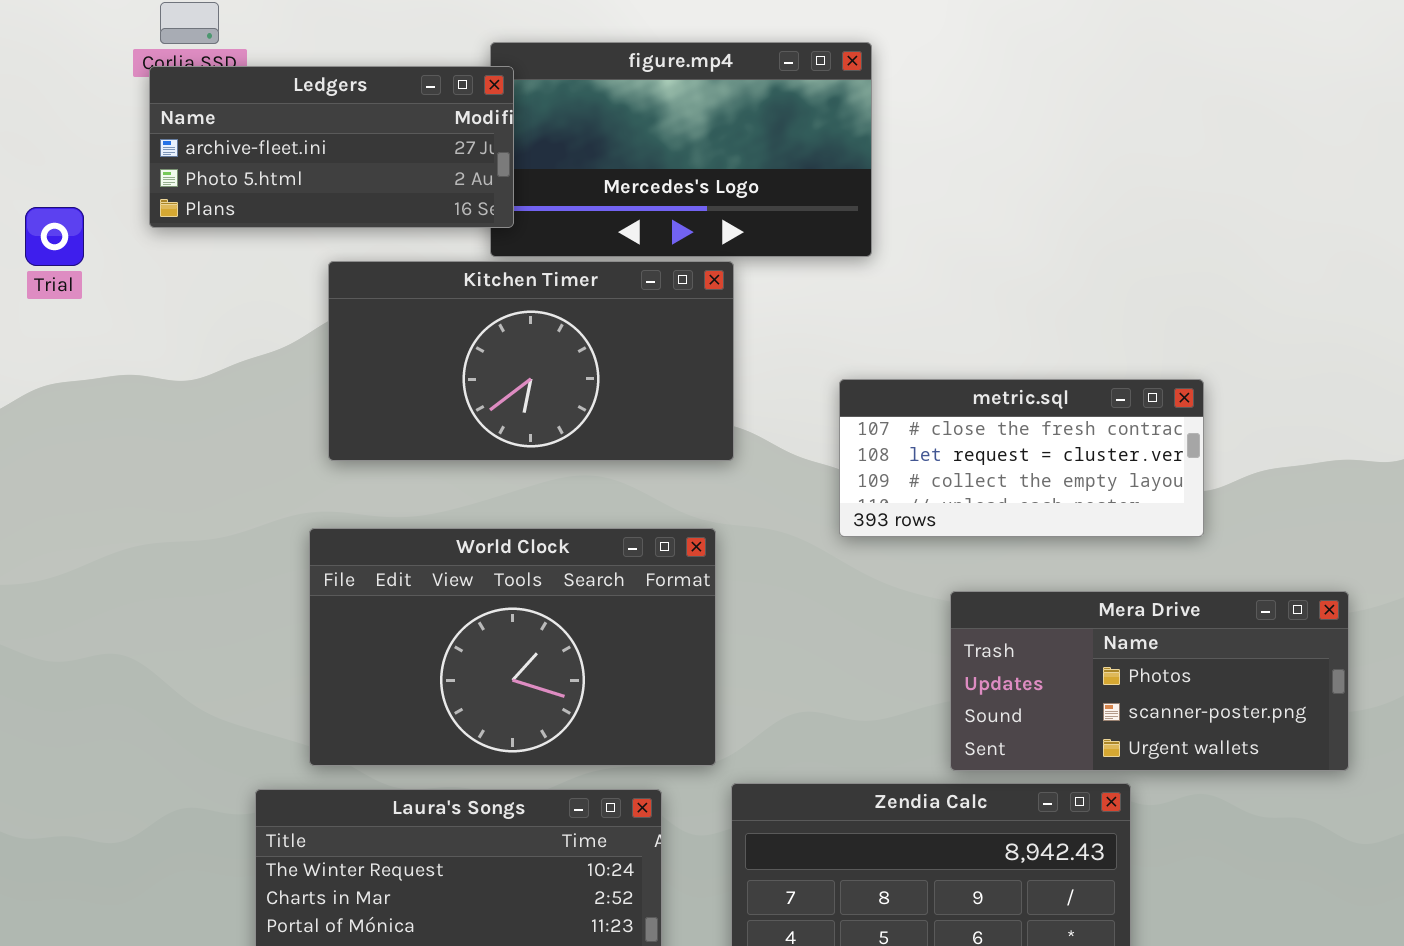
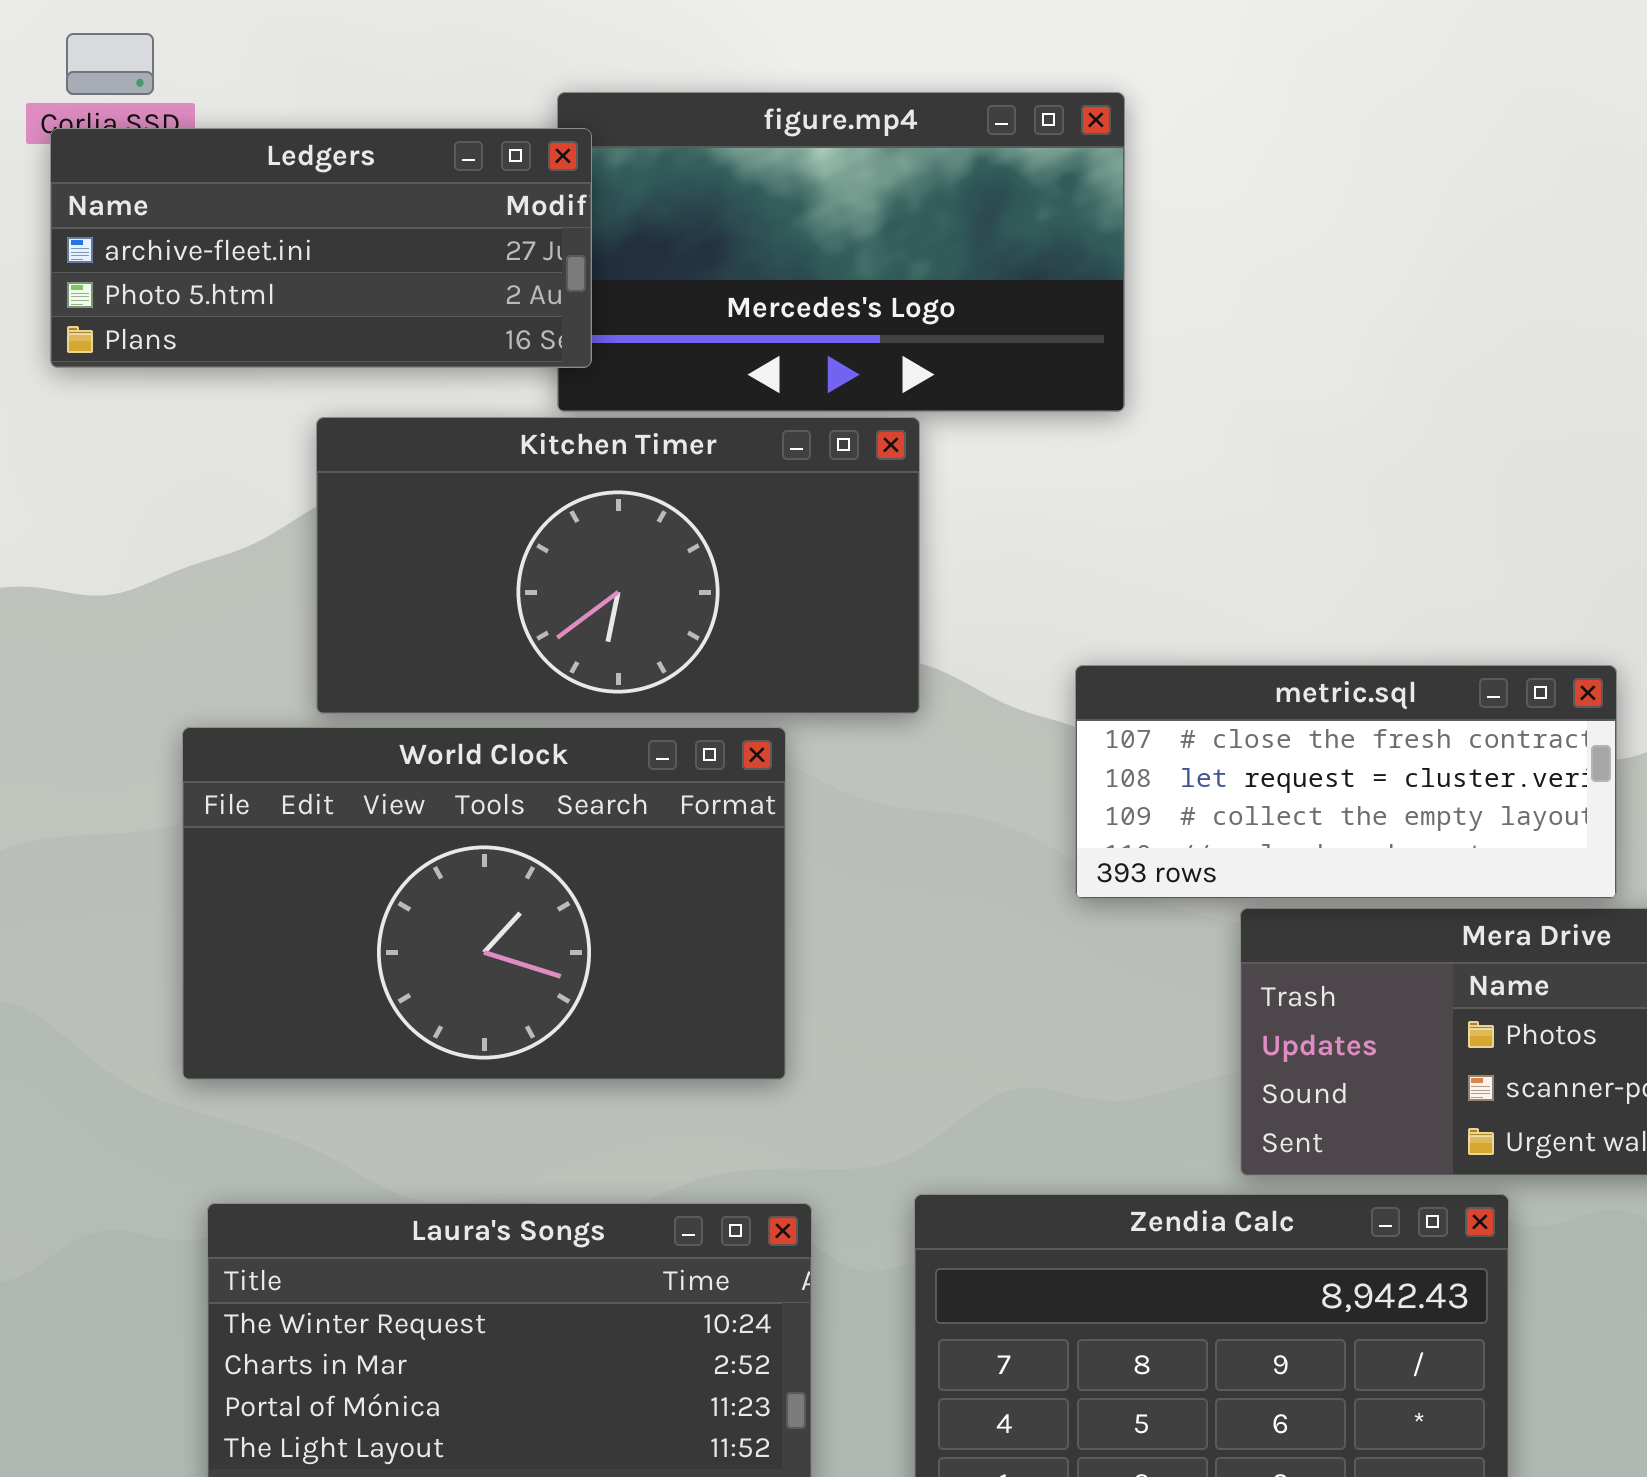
metric.sql: [839,379,1204,537] -> [1075,665,1617,899], moved
World Clock: [309,528,716,766] -> [182,727,786,1080], moved

